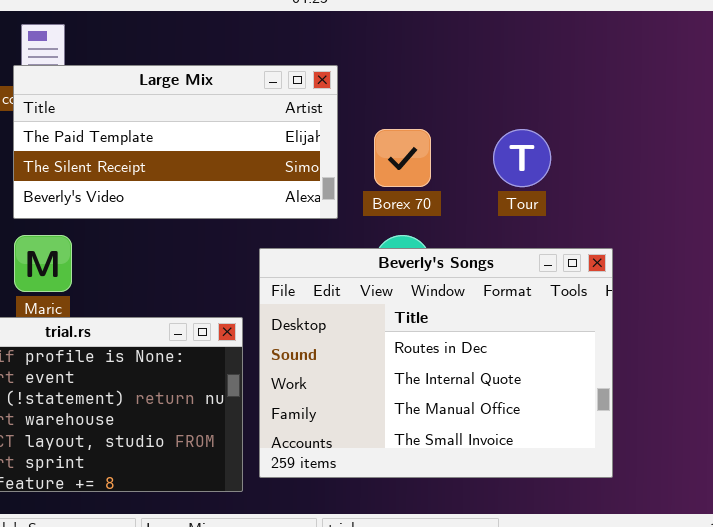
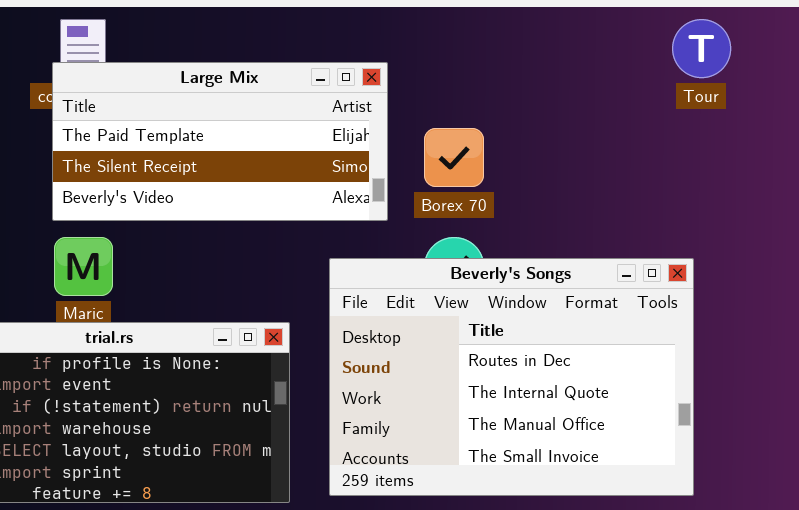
Tour: [493,129,551,187] -> [672,19,731,78], moved
Beverly's Songs: [259,248,613,478] -> [329,258,694,496], moved

